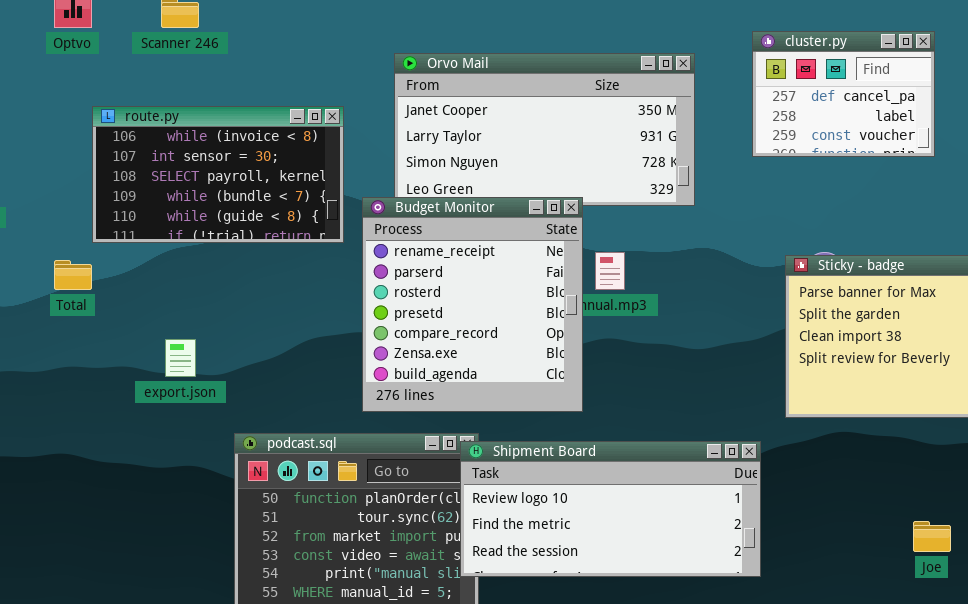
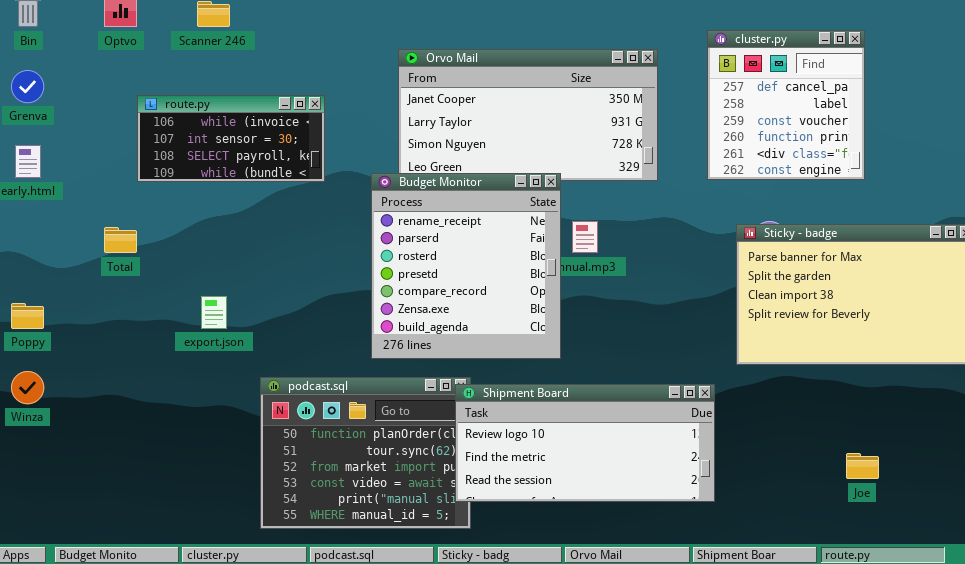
cluster.py: [752,31,935,157] -> [707,30,865,180], resized
route.py: [92,106,344,243] -> [137,95,325,182], resized

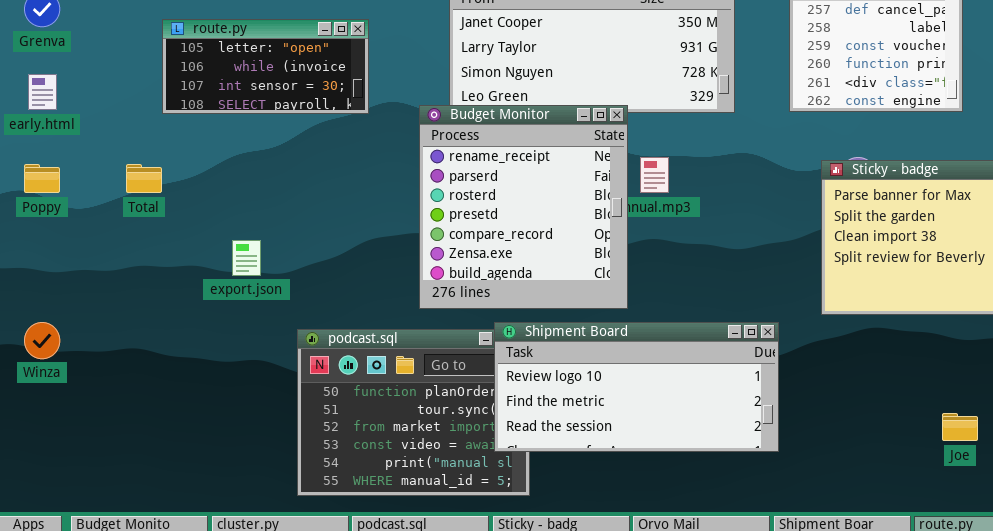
route.py: [137,95,325,182] -> [162,19,369,114], scrolled up 1 row
Poppy: [11,303,44,329] -> [24,164,60,193], moved
Shipment Board: [455,384,715,502] -> [494,322,779,452], moved

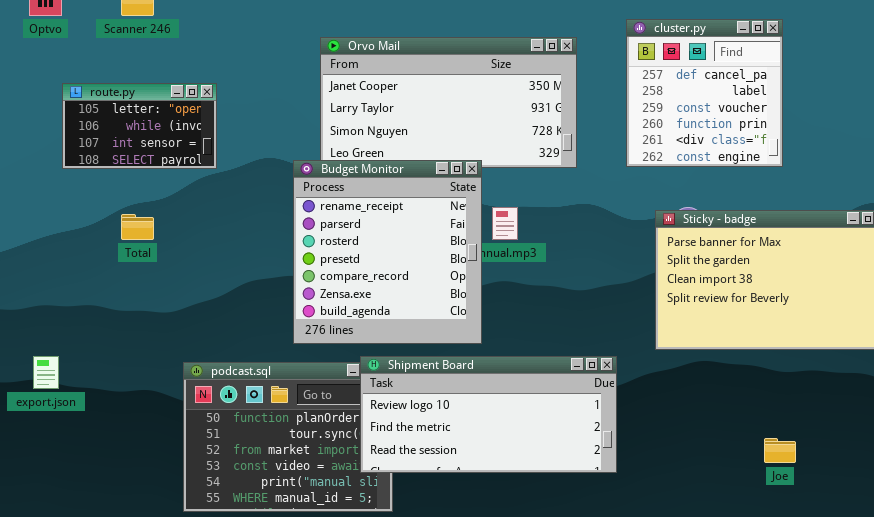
route.py: [162,19,369,114] -> [62,83,217,169], resized
Total: [126,164,162,193] -> [121,214,154,240], moved
export.json: [232,240,261,276] -> [33,356,59,389], moved

